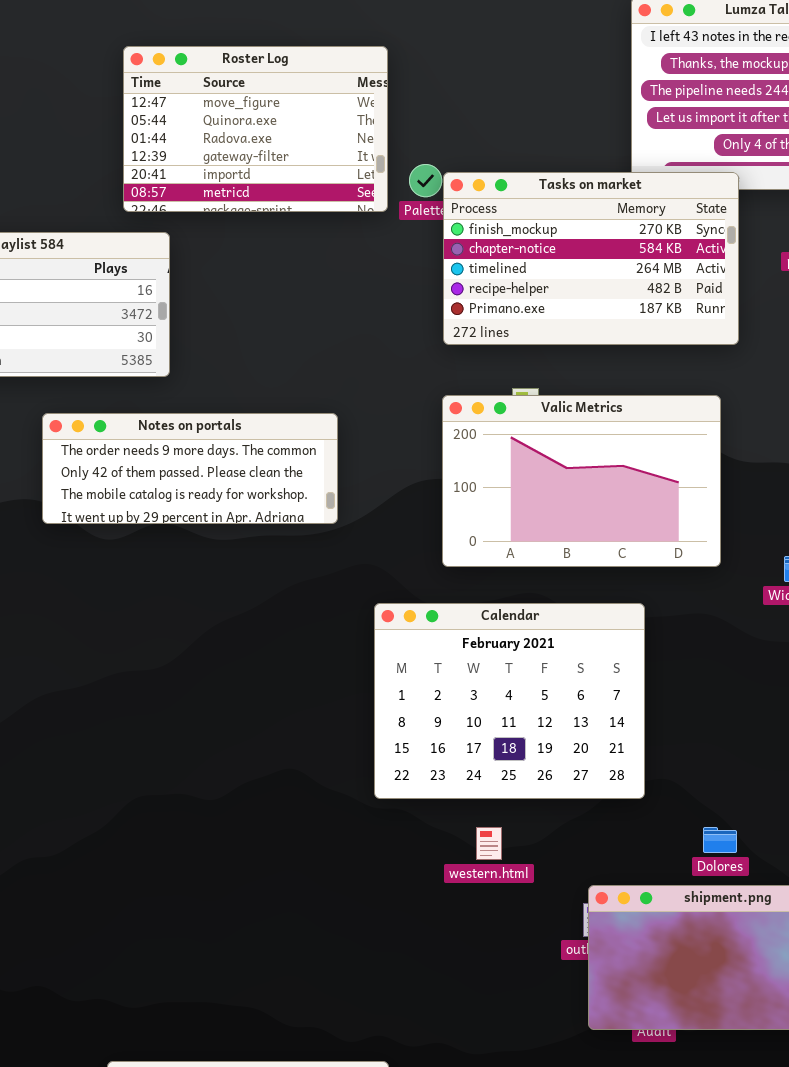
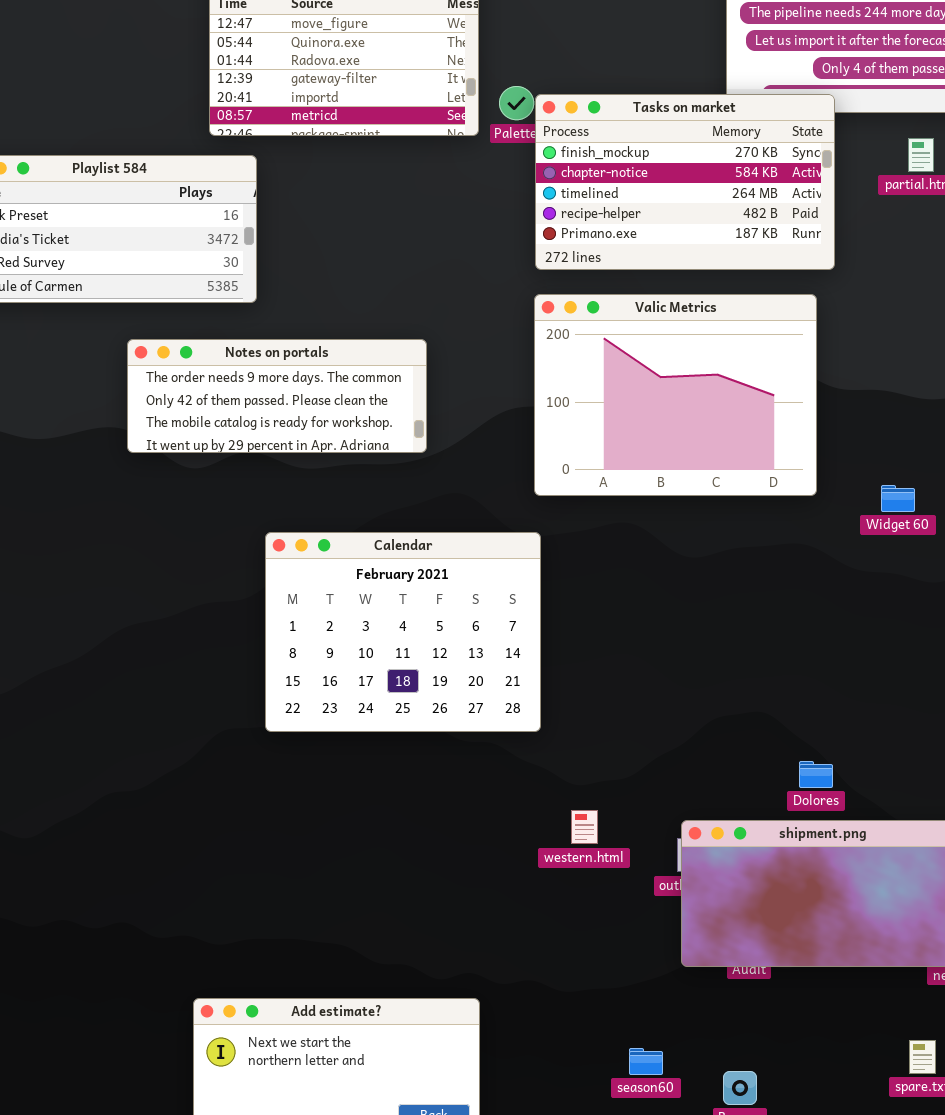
Valic Metrics: [442,395,721,567] -> [534,294,817,496], resized
Calendar: [374,603,645,799] -> [265,532,541,732], moved
western.html: [476,827,502,860] -> [571,810,598,844], moved

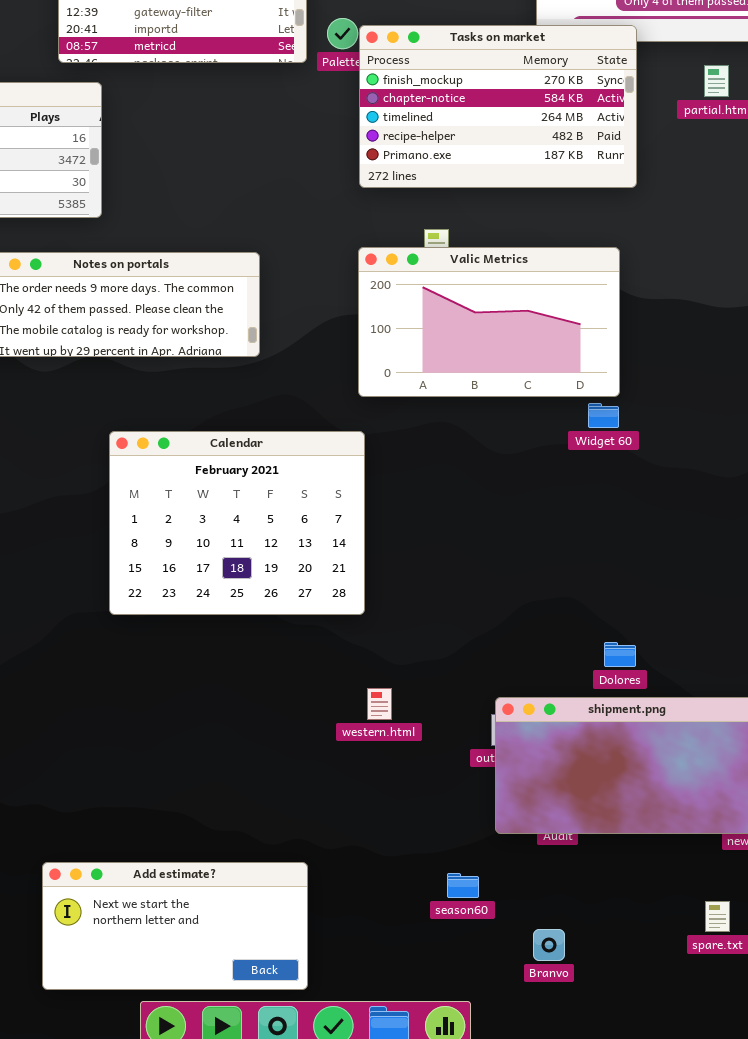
Valic Metrics: [534,294,817,496] -> [358,247,620,397], resized
Widget 60: [881,485,915,512] -> [588,403,619,428], moved
western.html: [571,810,598,844] -> [367,688,392,720], moved
season60: [629,1048,663,1075] -> [447,873,479,898], moved

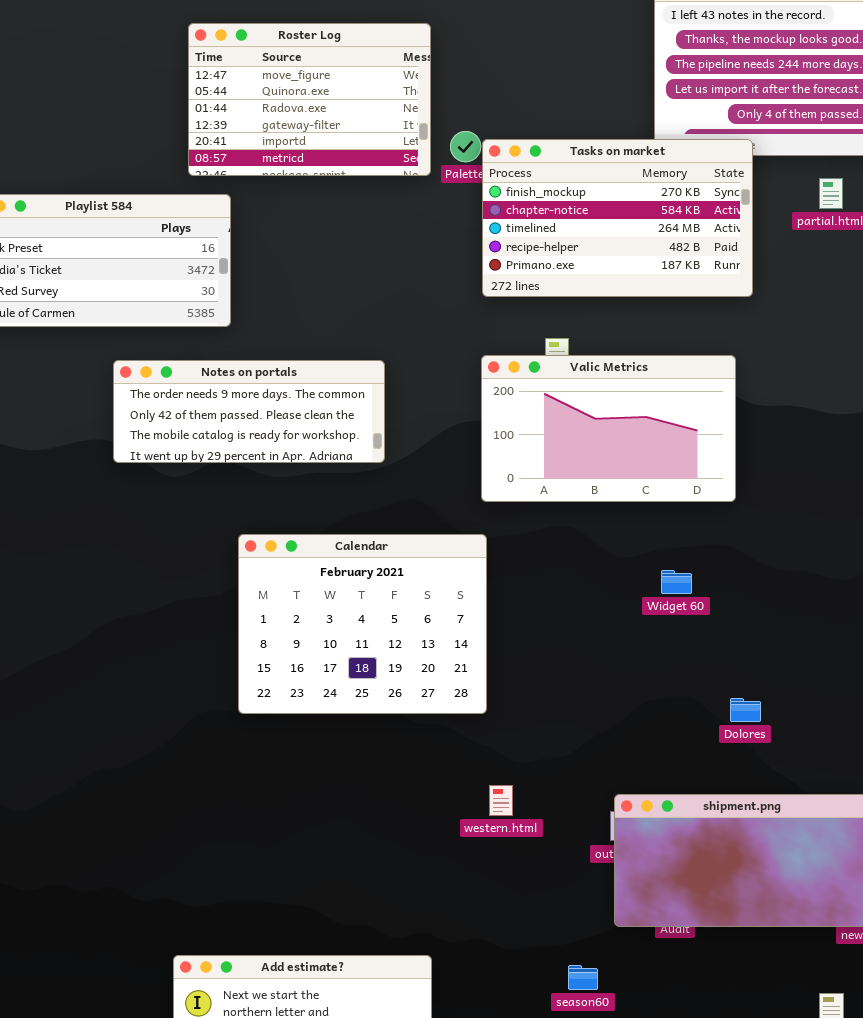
Widget 60: [588,403,619,428] -> [661,570,692,594], moved
Dolores: [604,642,636,667] -> [730,698,761,722], moved

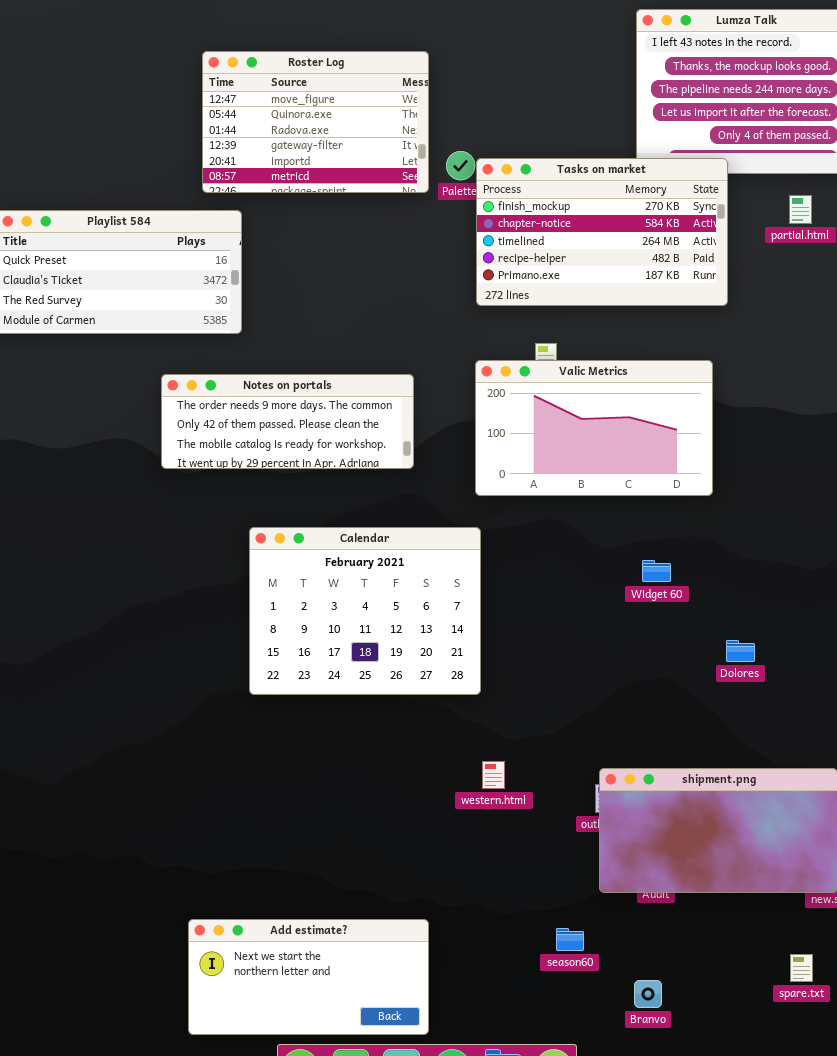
Notes on portals: [113,360,385,463] -> [161,374,414,469], moved
Dolores: [730,698,761,722] -> [726,640,755,662], moved

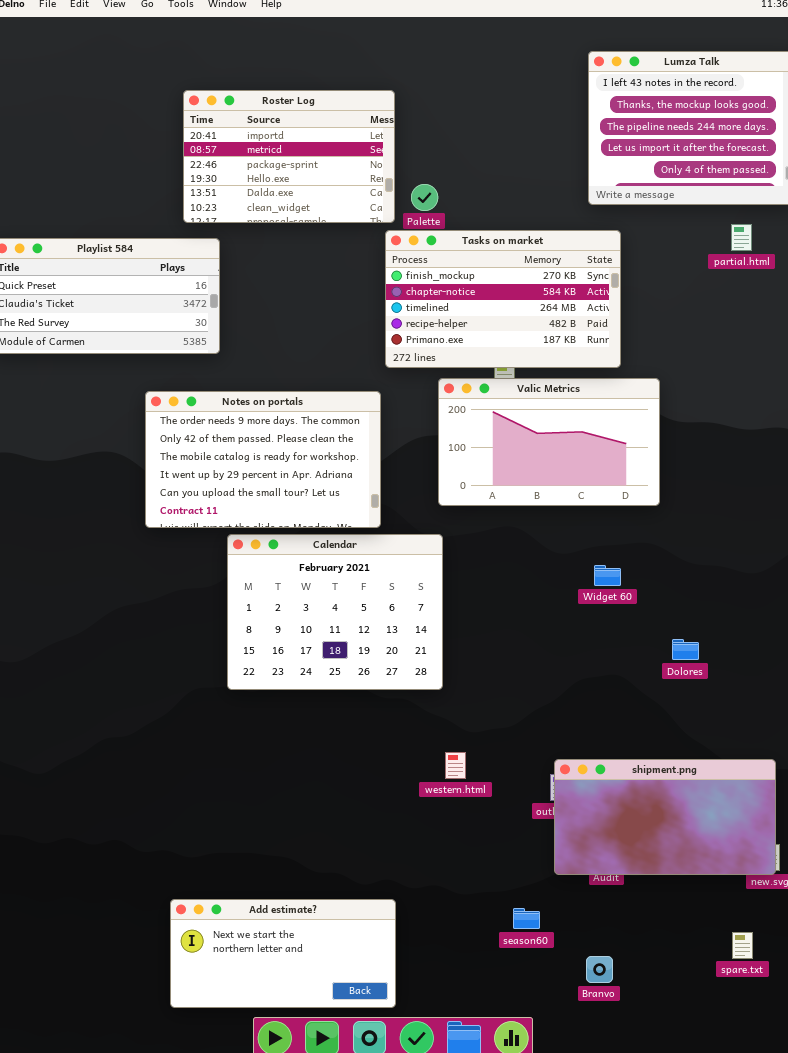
Roster Log: [202,51,429,193] -> [183,90,395,223], scrolled down 4 rows
Tasks on market: [476,158,728,306] -> [385,230,621,368], moved
Notes on portals: [161,374,414,469] -> [145,391,381,528], resized

